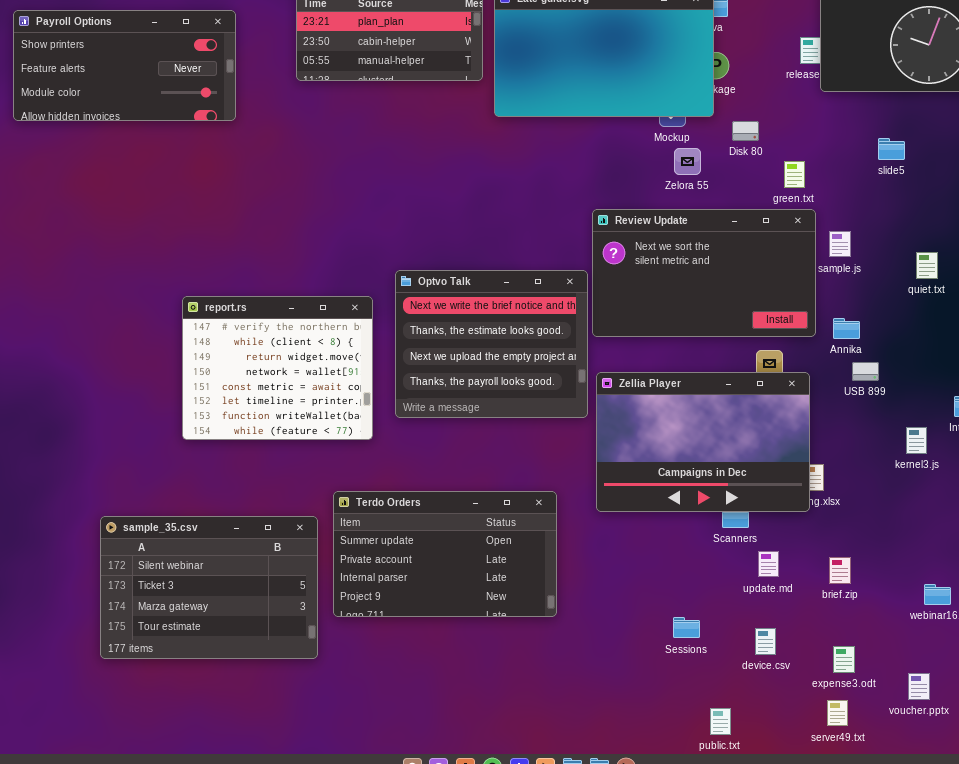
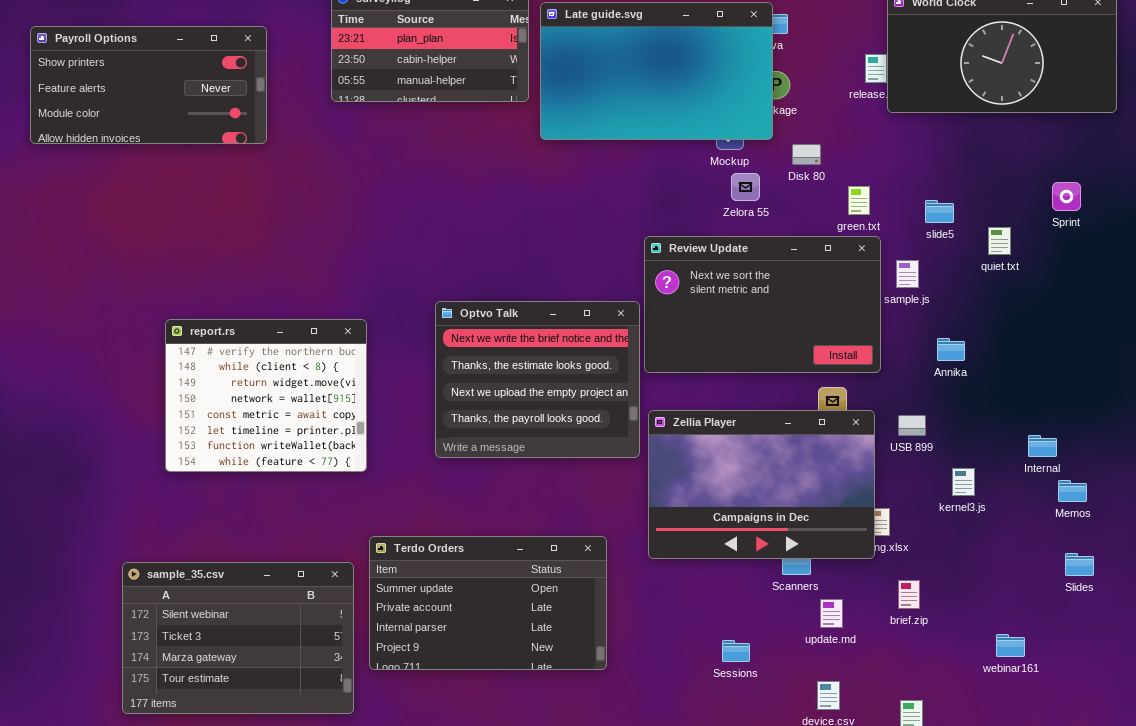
slide5: [878,138,905,160] -> [925,200,954,223], moved
quiet.txt: [916,252,938,279] -> [988,227,1011,255], moved
report.rs: [182,296,373,440] -> [165,319,367,472], moved
Annika: [833,318,860,339] -> [937,338,965,361], moved
USB 899: [852,362,879,381] -> [898,415,926,436], moved
kernel3.js: [906,427,927,454] -> [952,468,975,496], moved
brief.zip: [829,557,851,584] -> [898,580,920,609], moved
Sessions: [673,617,700,638] -> [722,640,750,662], moved

